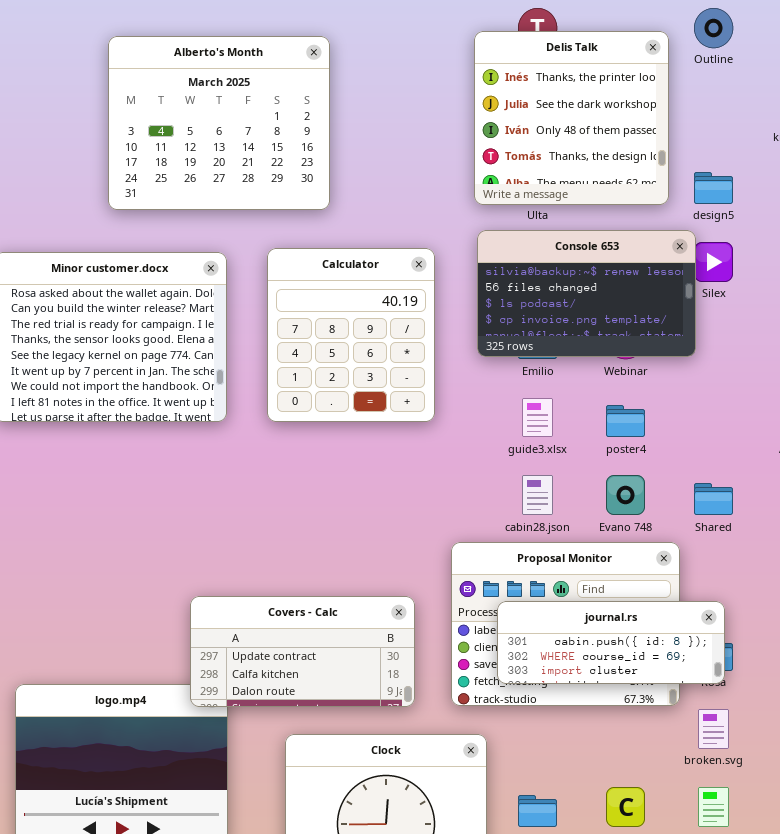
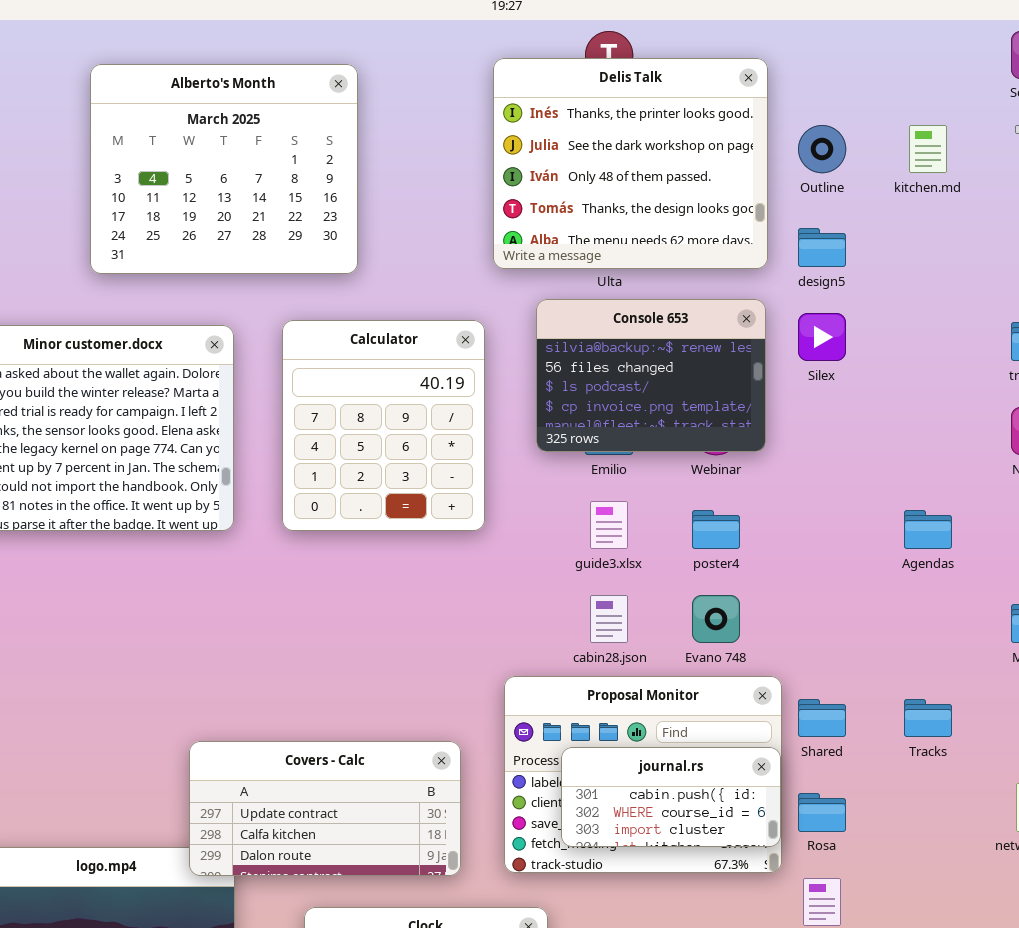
Outline: [694,8,733,48] -> [798,125,846,173], moved
Delis Talk: [474,31,669,205] -> [493,58,768,269], resized
Console 653: [477,230,696,357] -> [536,299,766,452], resized
Shared: [694,483,733,515] -> [798,699,846,737], moved
journal.rs: [497,601,725,684] -> [561,747,781,847], resized

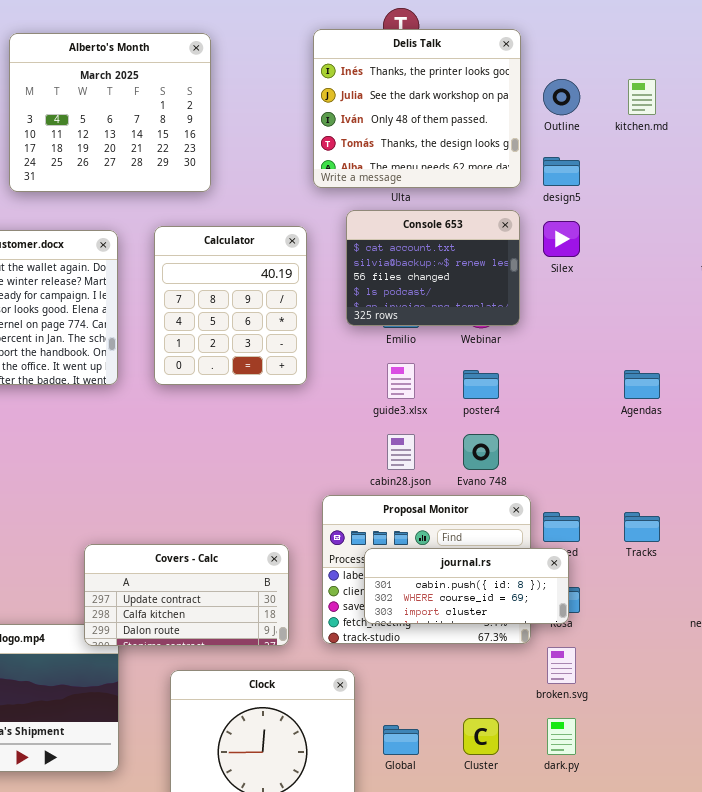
Console 653: [536,299,766,452] -> [346,210,520,326], scrolled up 1 row
journal.rs: [561,747,781,847] -> [364,548,569,624], resized

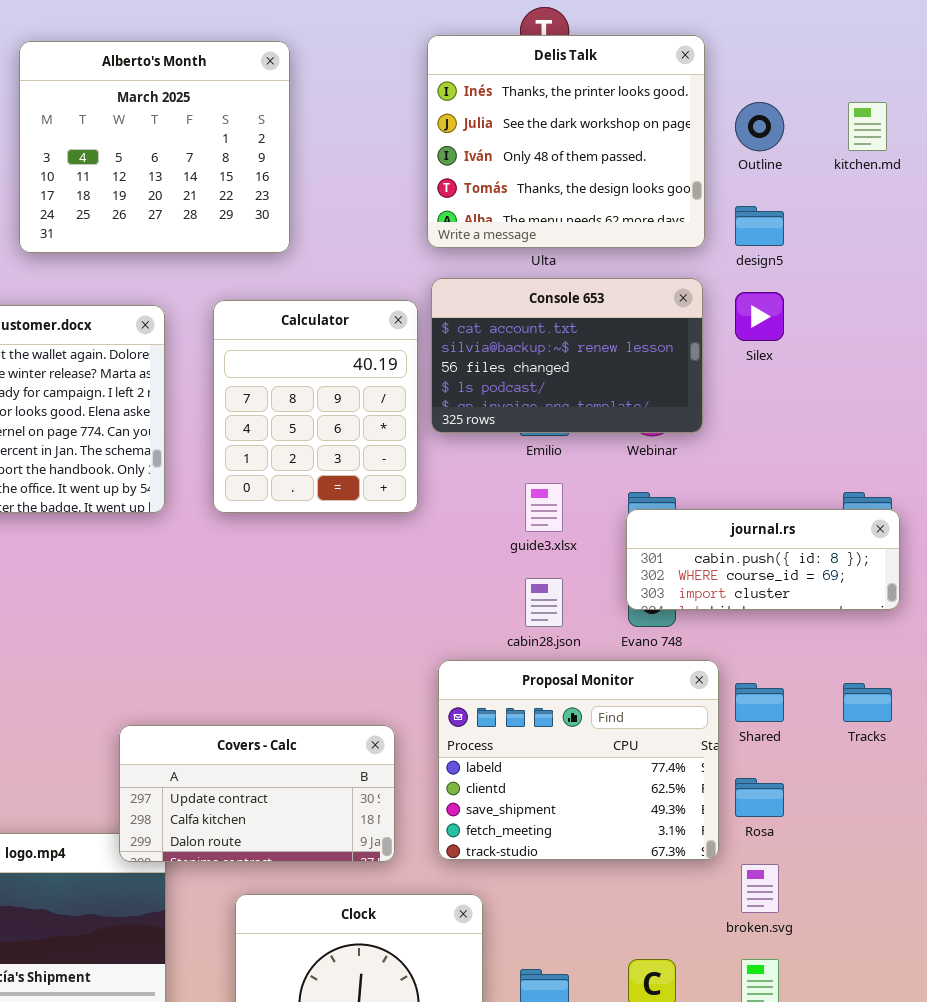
Console 653: [346,210,520,326] -> [431,278,703,433], resized
journal.rs: [364,548,569,624] -> [626,509,900,610], moved

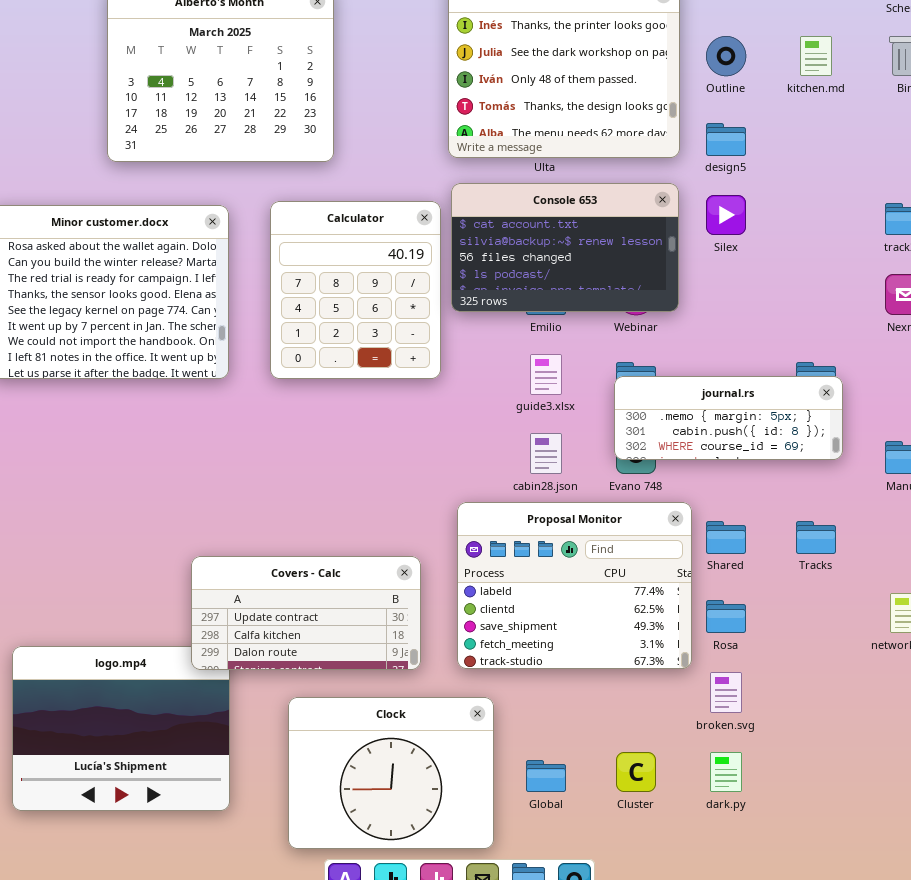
journal.rs: [626,509,900,610] -> [614,376,843,460], scrolled up 1 row

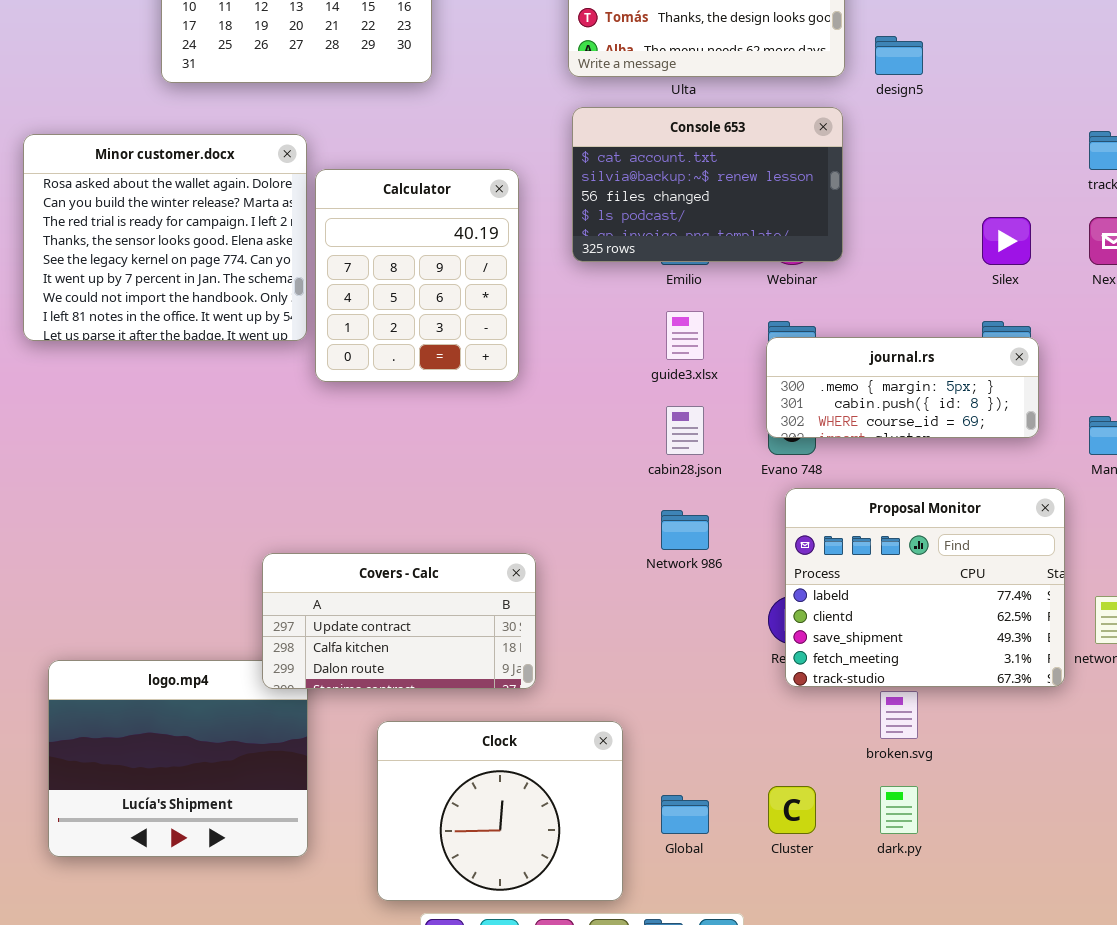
Silex: [706,195,746,235] -> [982,217,1031,265], moved
Calculator: [270,201,441,379] -> [315,169,519,382], moved
Proposal Monitor: [457,502,692,669] -> [785,488,1065,687], moved

